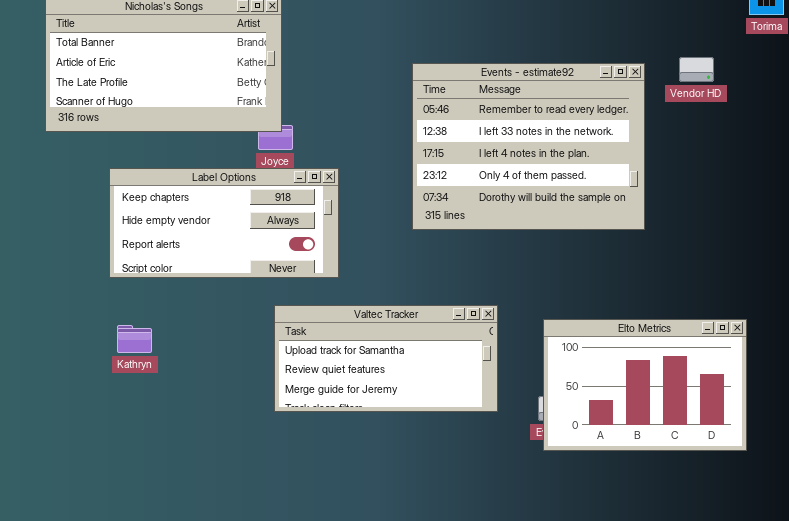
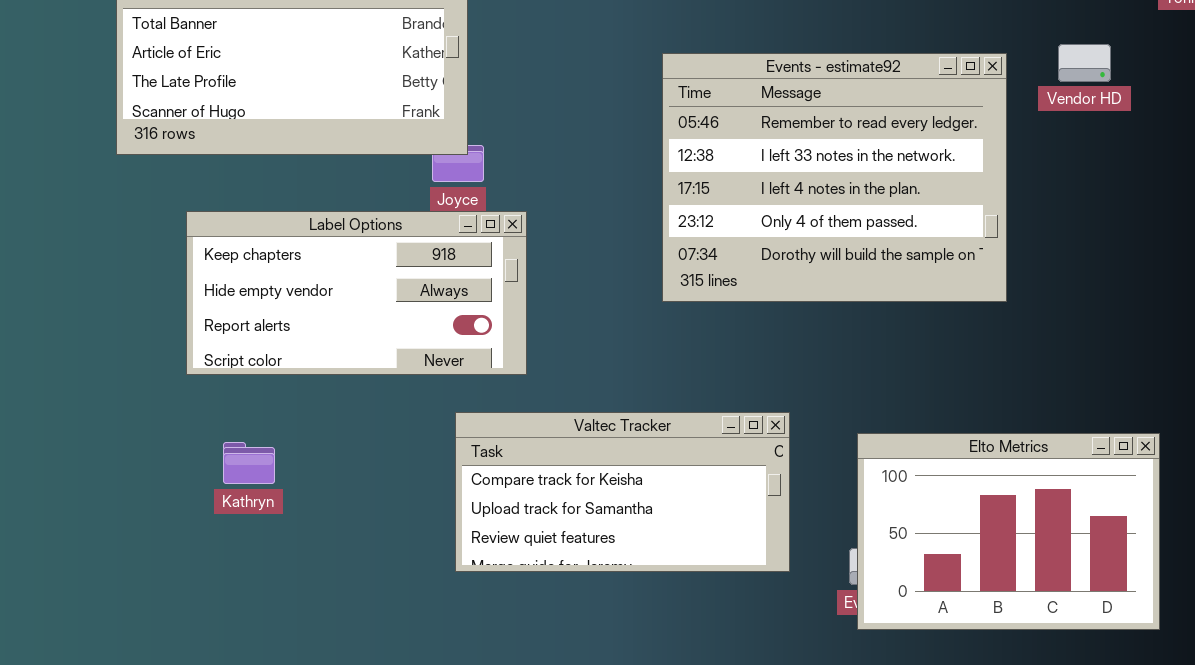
Label Options: [109,168,339,278] -> [186,211,527,375], moved
Valtec Tracker: [274,305,498,412] -> [455,412,790,572], scrolled up 1 row

